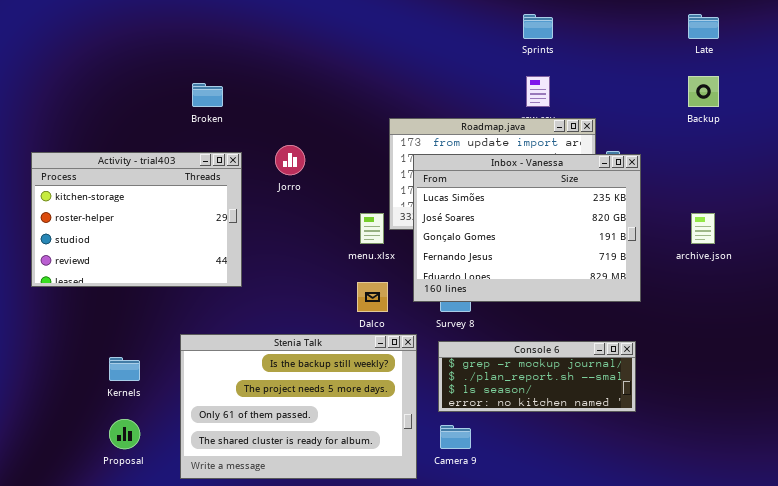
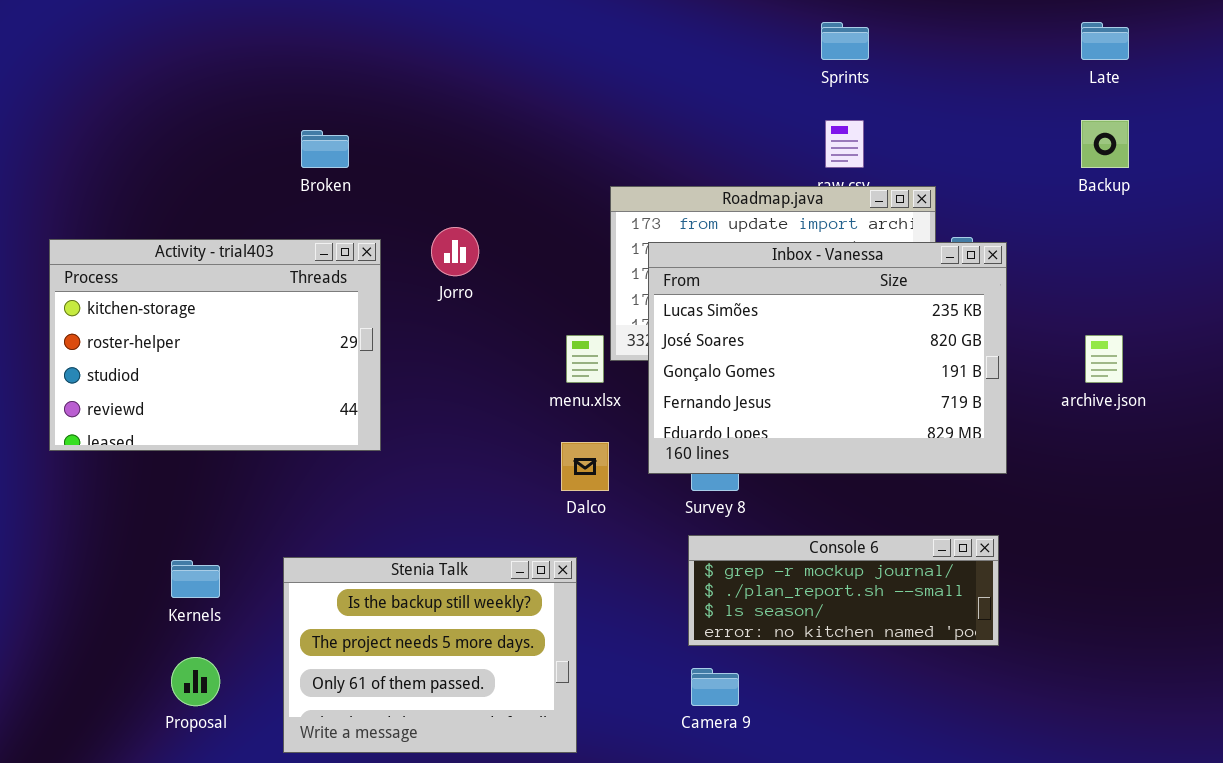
Stenia Talk: [180,334,417,479] -> [283,557,577,753], resized

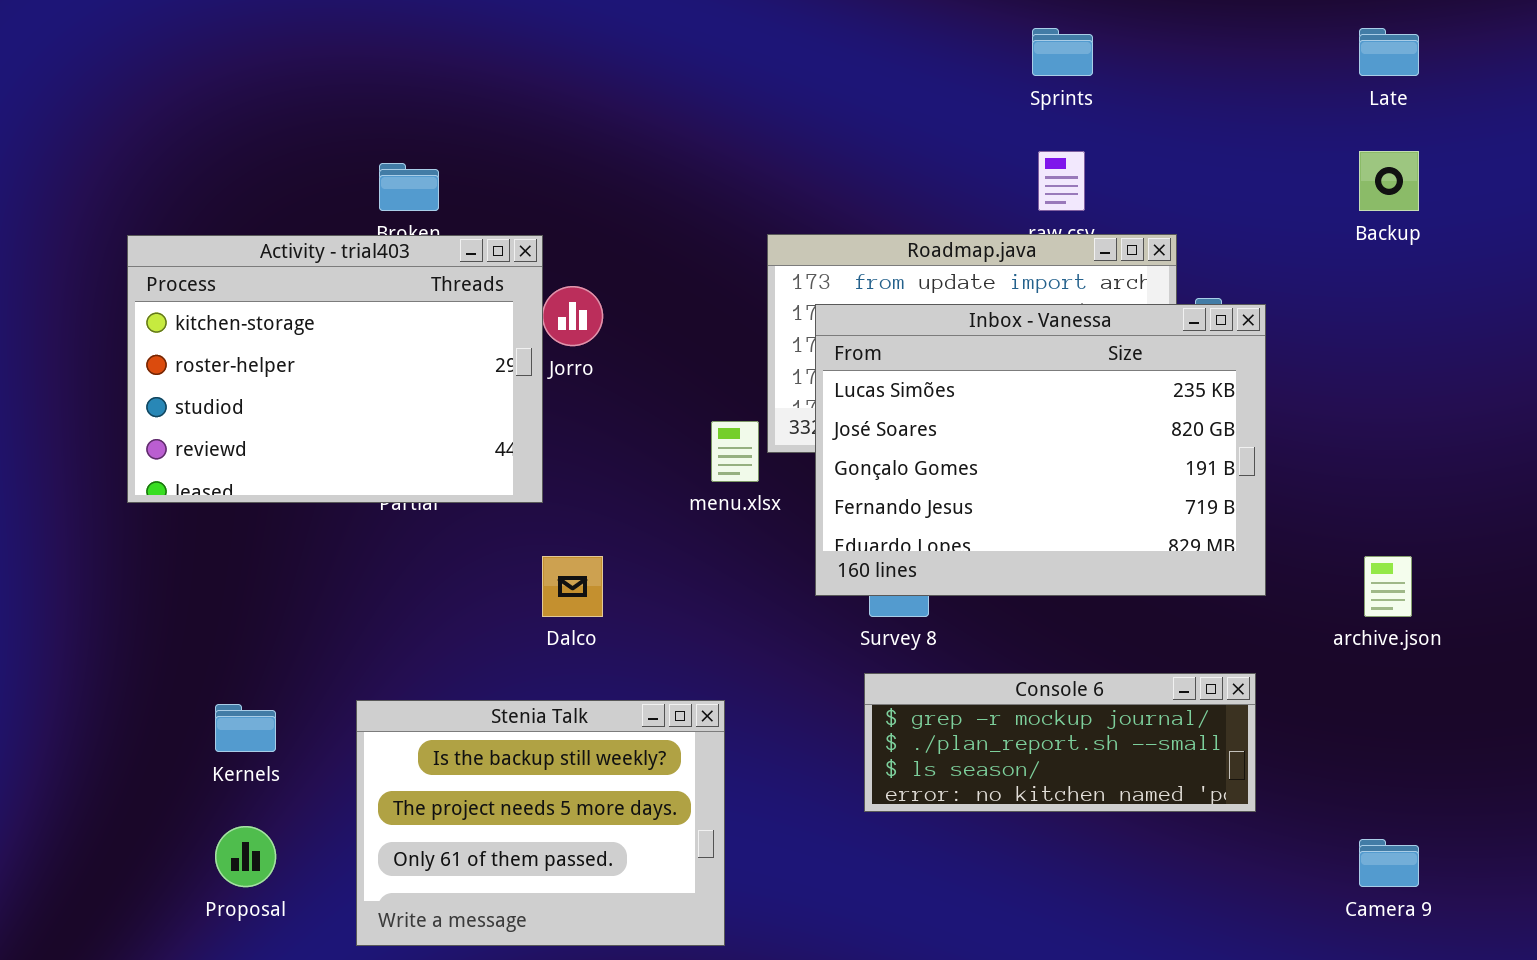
Activity - trial403: [49,239,381,451] -> [127,235,543,503], moved
archive.json: [1085,335,1123,383] -> [1364,556,1412,617], moved
Dalco: [561,442,609,491] -> [542,556,603,617], moved
Camera 9: [691,668,739,706] -> [1359,839,1419,887], moved

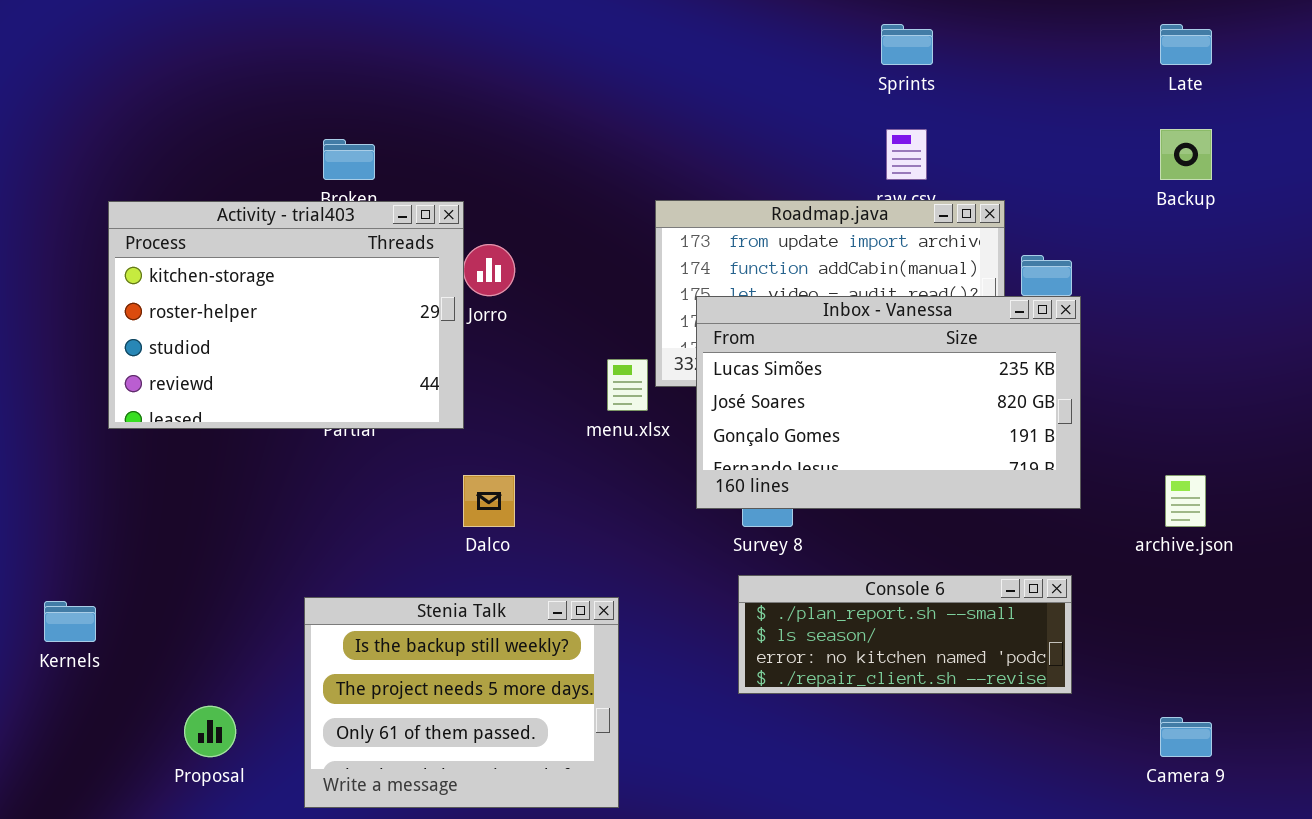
Inbox - Vanessa: [815,304,1266,596] -> [696,296,1081,509], resized
Console 6: [864,673,1256,812] -> [738,575,1072,694], scrolled down 1 row
Kernels: [215,704,276,752] -> [44,601,96,642], moved

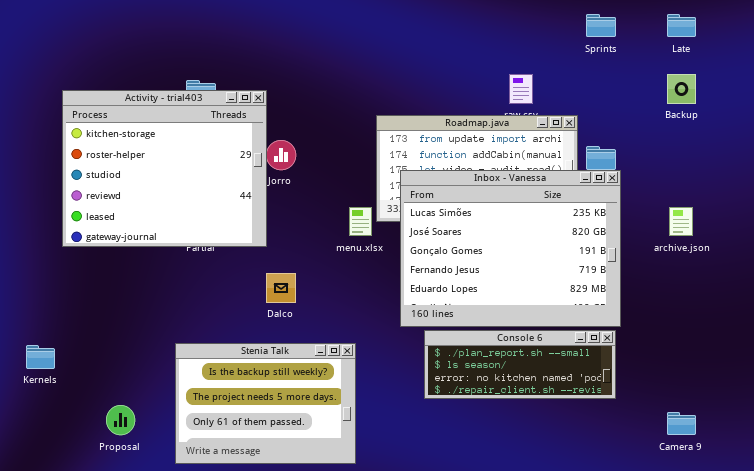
Sprints: [881,24,933,65] -> [586,14,616,37], moved
Activity - trial403: [108,201,464,429] -> [62,90,267,247], resized
Inbox - Vanessa: [696,296,1081,509] -> [400,170,621,327], resized
archive.json: [1165,475,1206,527] -> [669,207,693,236], moved

